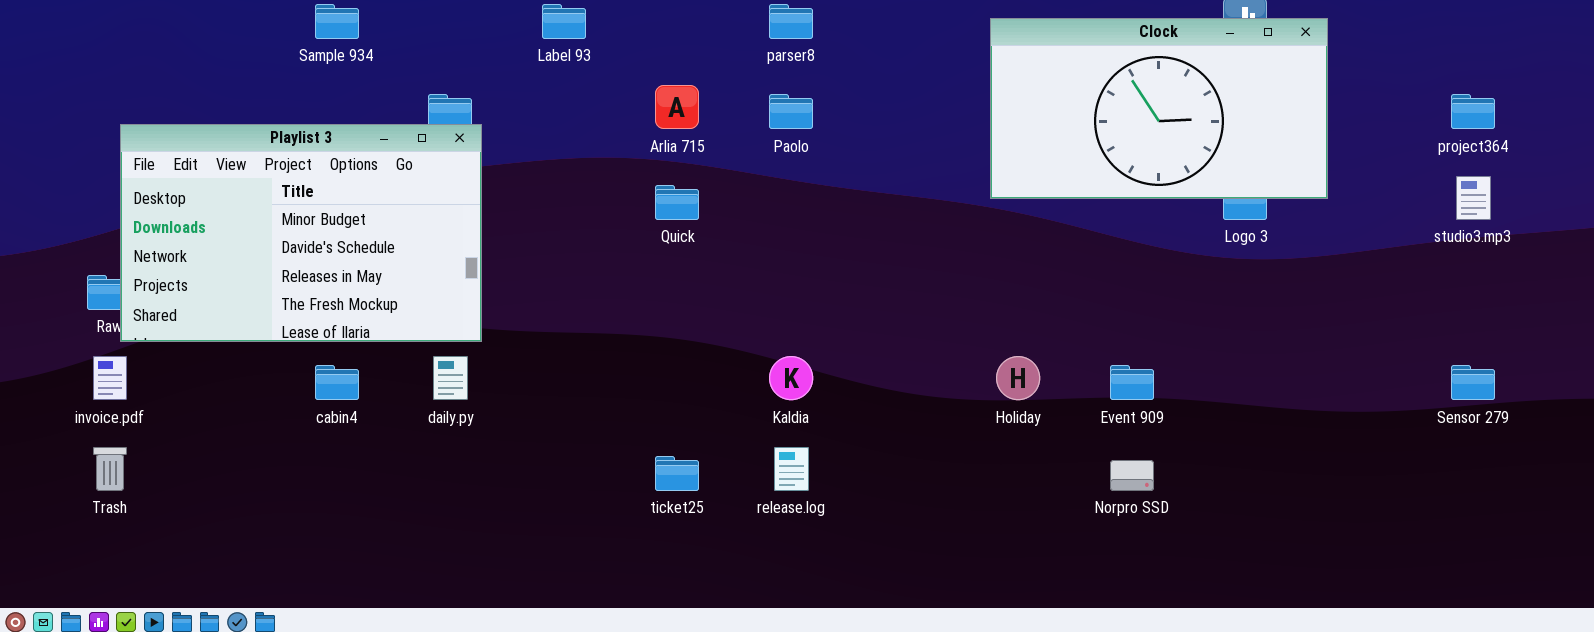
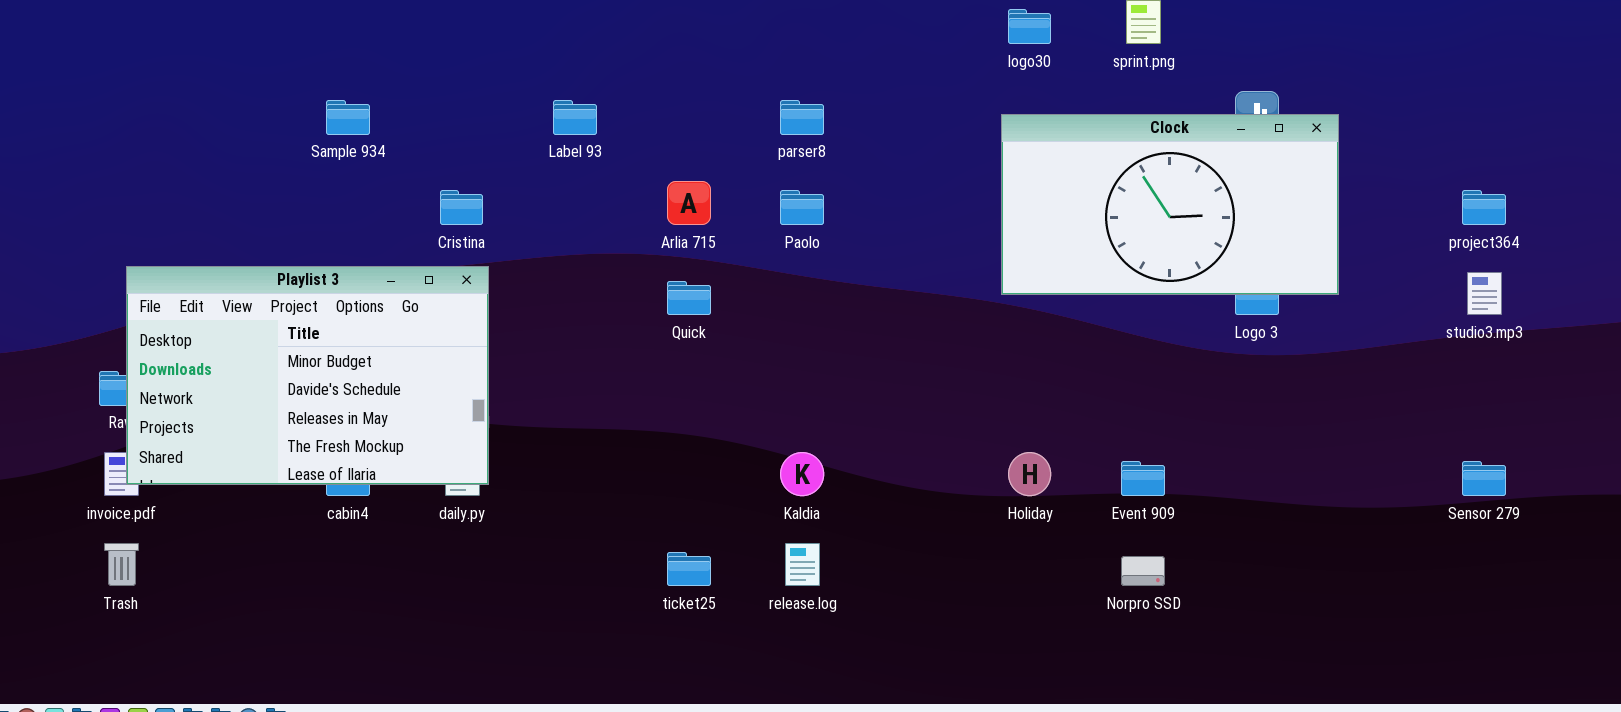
Playlist 3: [120,124,482,342] -> [126,266,489,485], moved

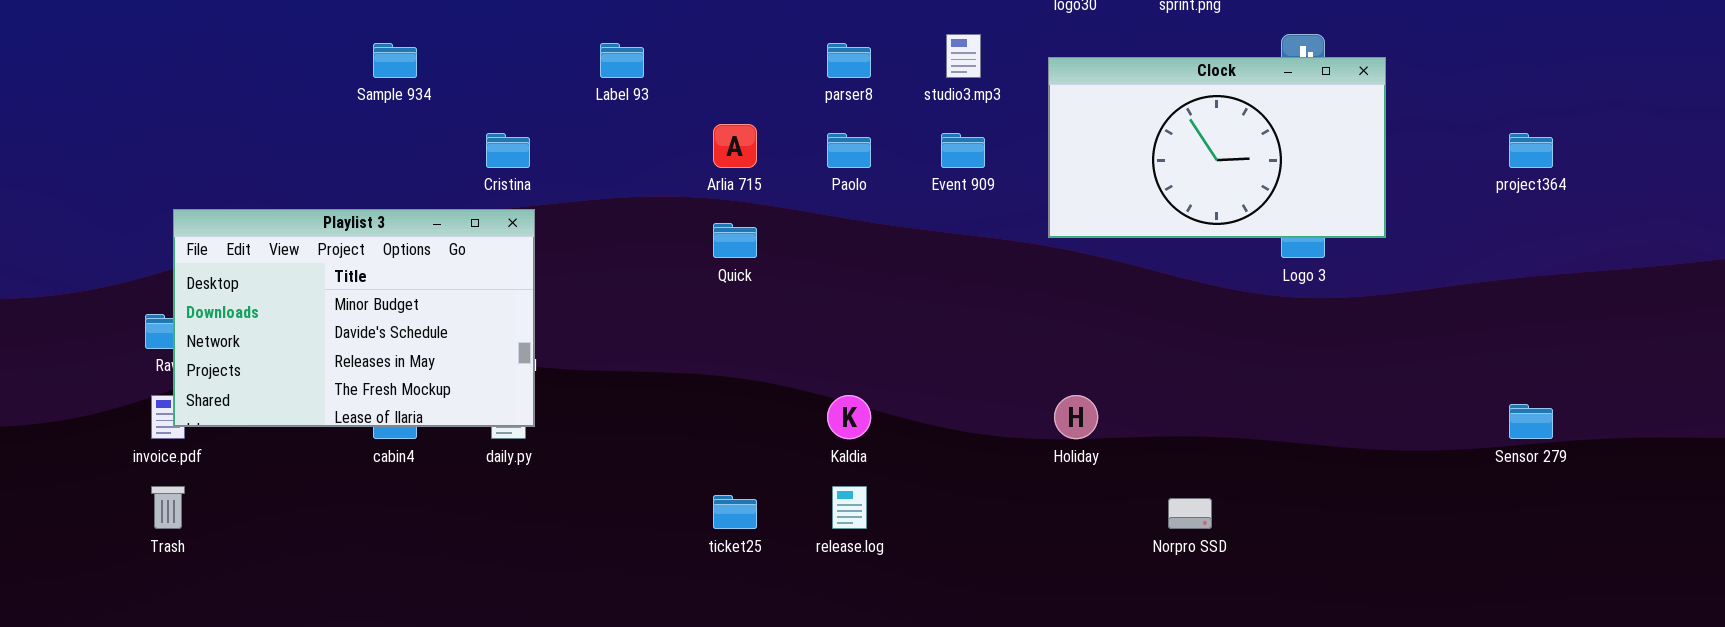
studio3.mp3: [1467,272,1502,315] -> [946,34,981,78], moved
Event 909: [1121,461,1165,496] -> [941,133,985,168], moved

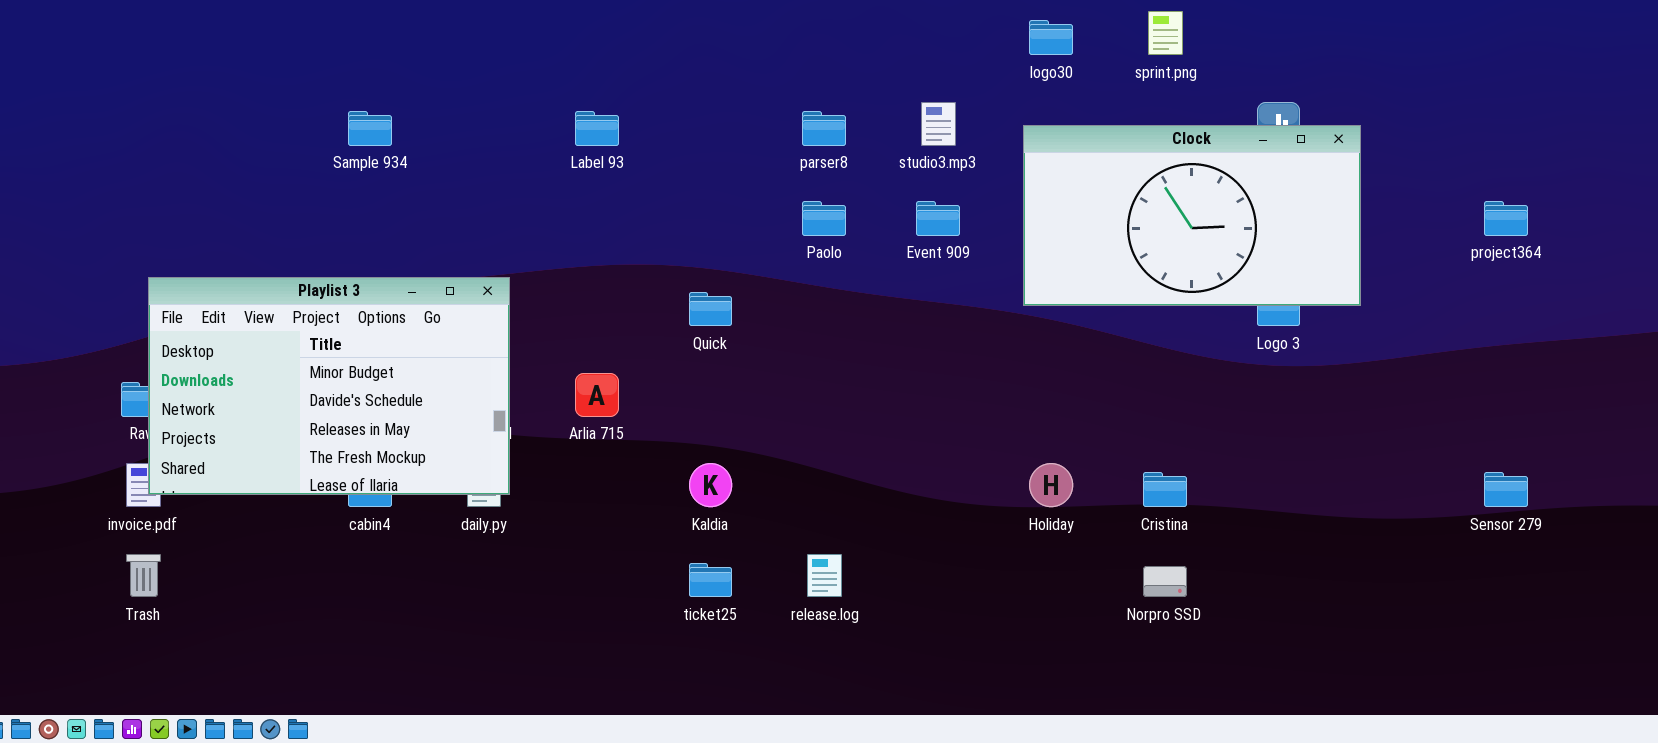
Arlia 715: [713,124,757,168] -> [575,373,619,417], moved
Cristina: [486,133,530,168] -> [1143,472,1187,507], moved
Kaldia: [827,395,871,439] -> [689,463,732,507], moved

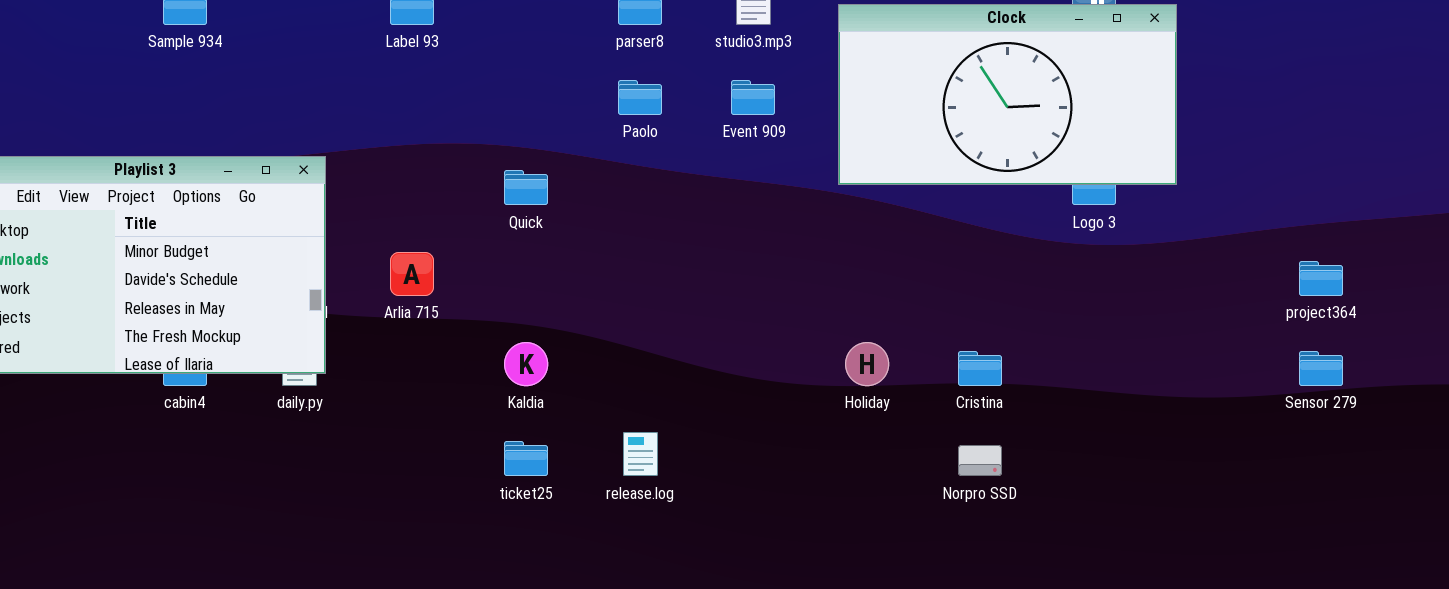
project364: [1484,201,1528,236] -> [1299,261,1343,296], moved

